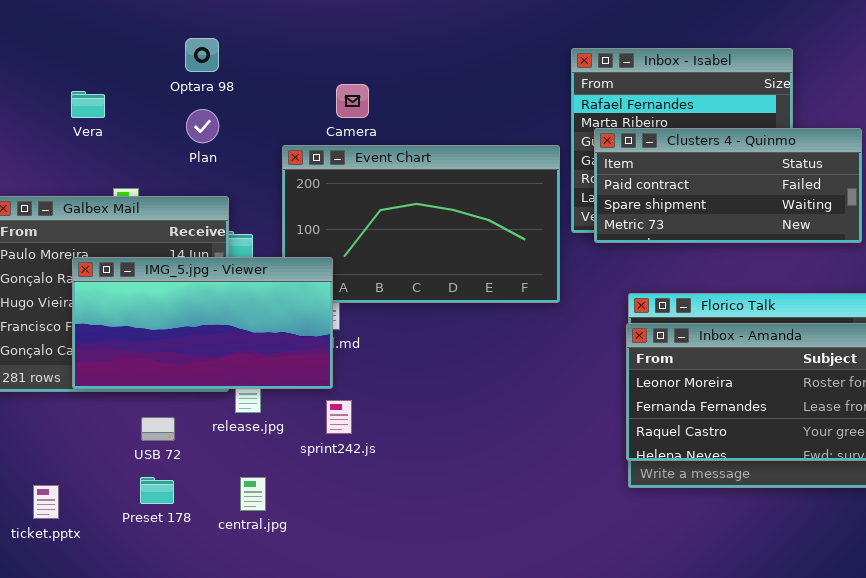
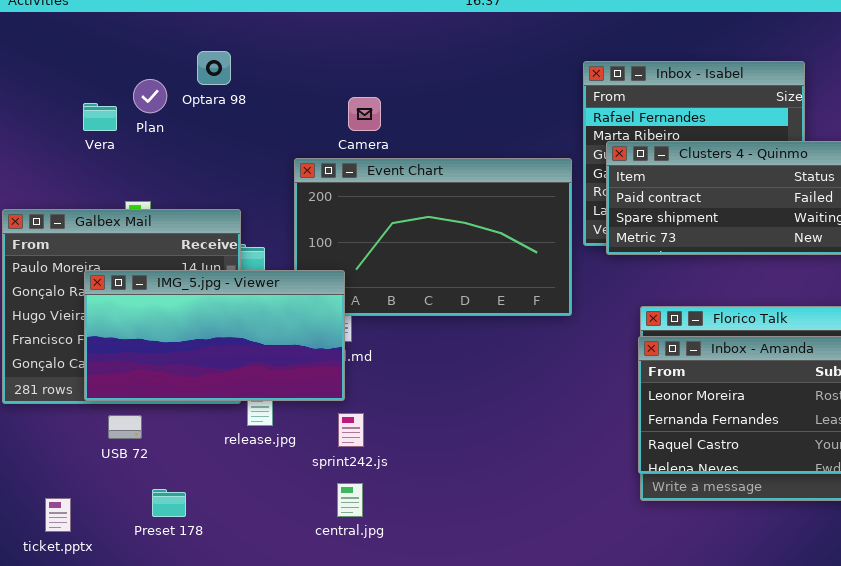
Plan: [186,109,219,143] -> [133,79,167,113], moved
USB 72: [141,417,175,441] -> [108,415,142,439], moved
central.jpg: [240,477,266,511] -> [337,483,363,517], moved

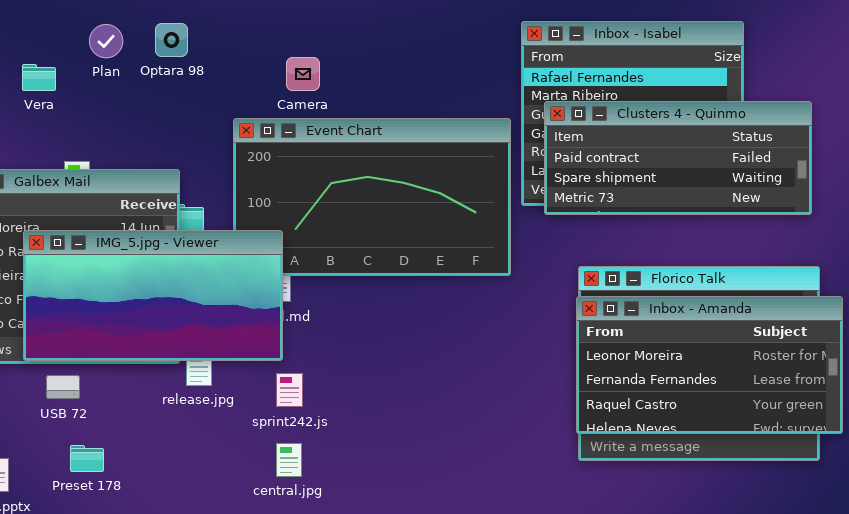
Optara 98: [197,51,231,85] -> [155,23,188,57], moved
Plan: [133,79,167,113] -> [89,24,123,58], moved
Preset 178: [152,489,186,517] -> [70,445,104,472], moved

